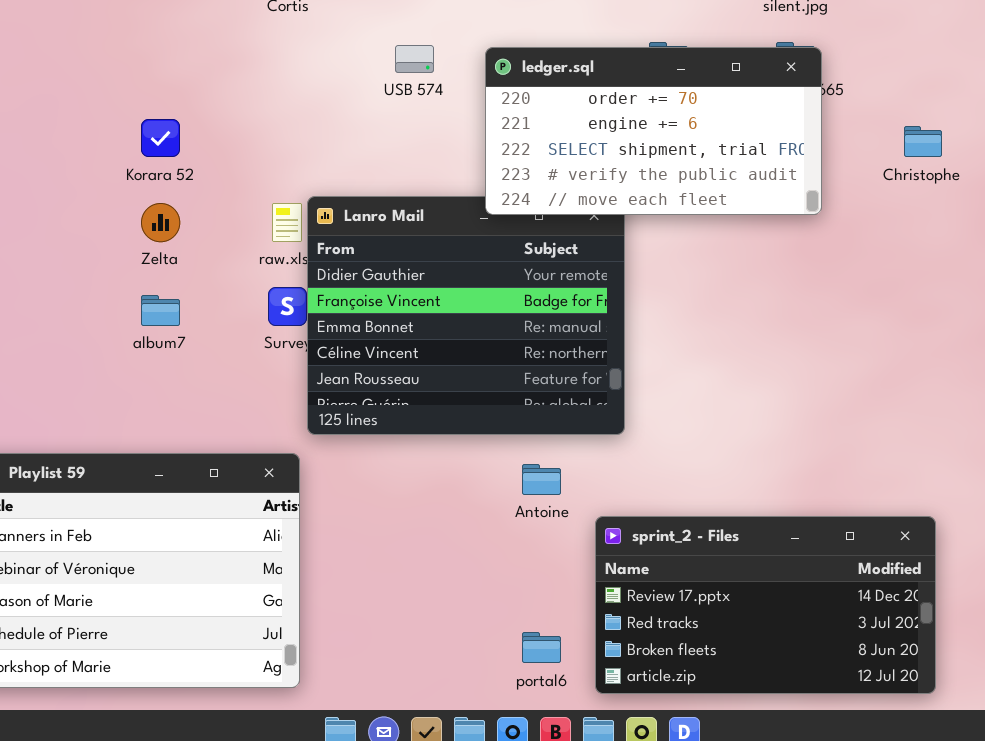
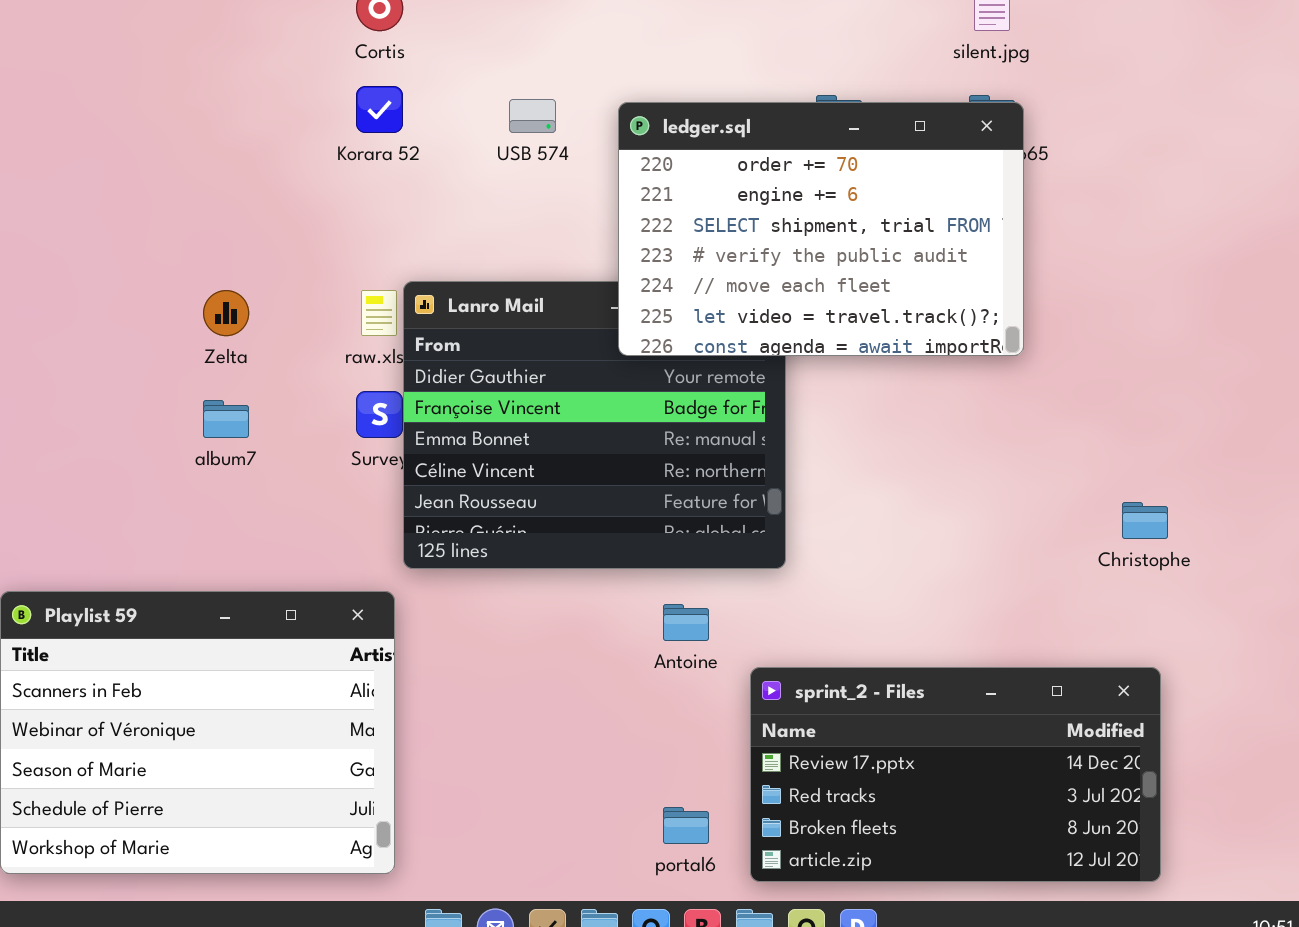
ledger.sql: [485,47,822,215] -> [618,102,1024,356], resized
Korara 52: [141,119,180,157] -> [356,86,403,133], moved
Christophe: [904,126,942,157] -> [1122,502,1168,539], moved

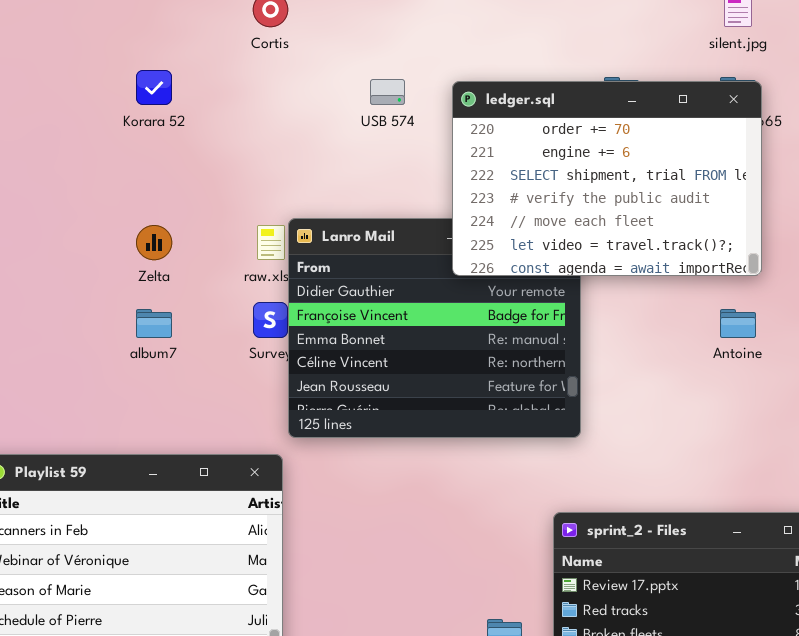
Korara 52: [356,86,403,133] -> [136,70,172,105], moved
Antoine: [663,604,709,641] -> [720,309,756,338], moved

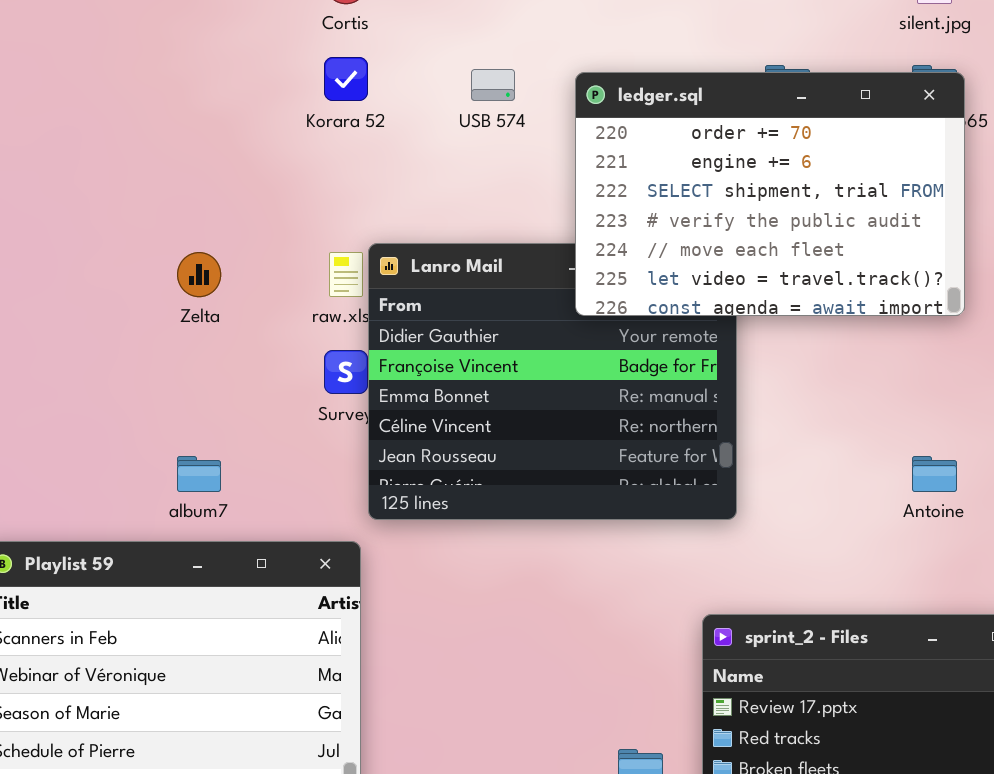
Korara 52: [136,70,172,105] -> [324,57,368,101], moved
album7: [136,309,172,338] -> [177,456,221,492], moved
Antoine: [720,309,756,338] -> [912,456,957,492], moved

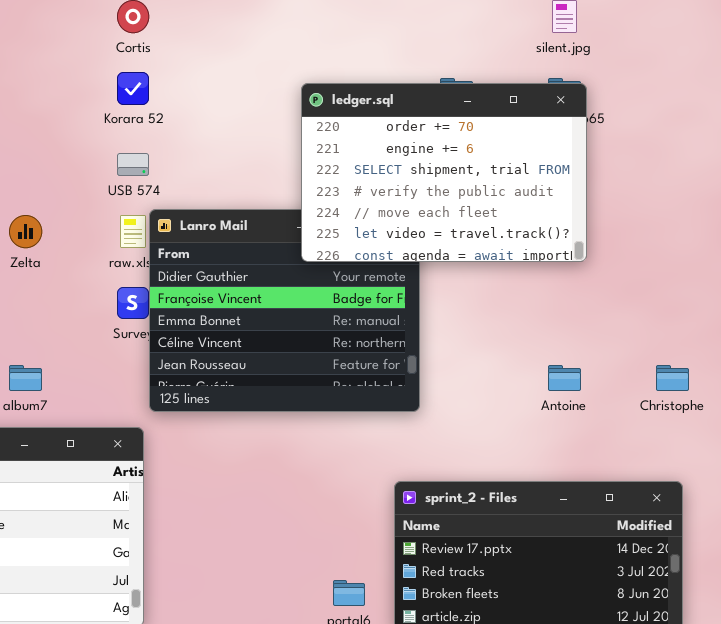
USB 574: [471,69,515,101] -> [117,153,149,176], moved

